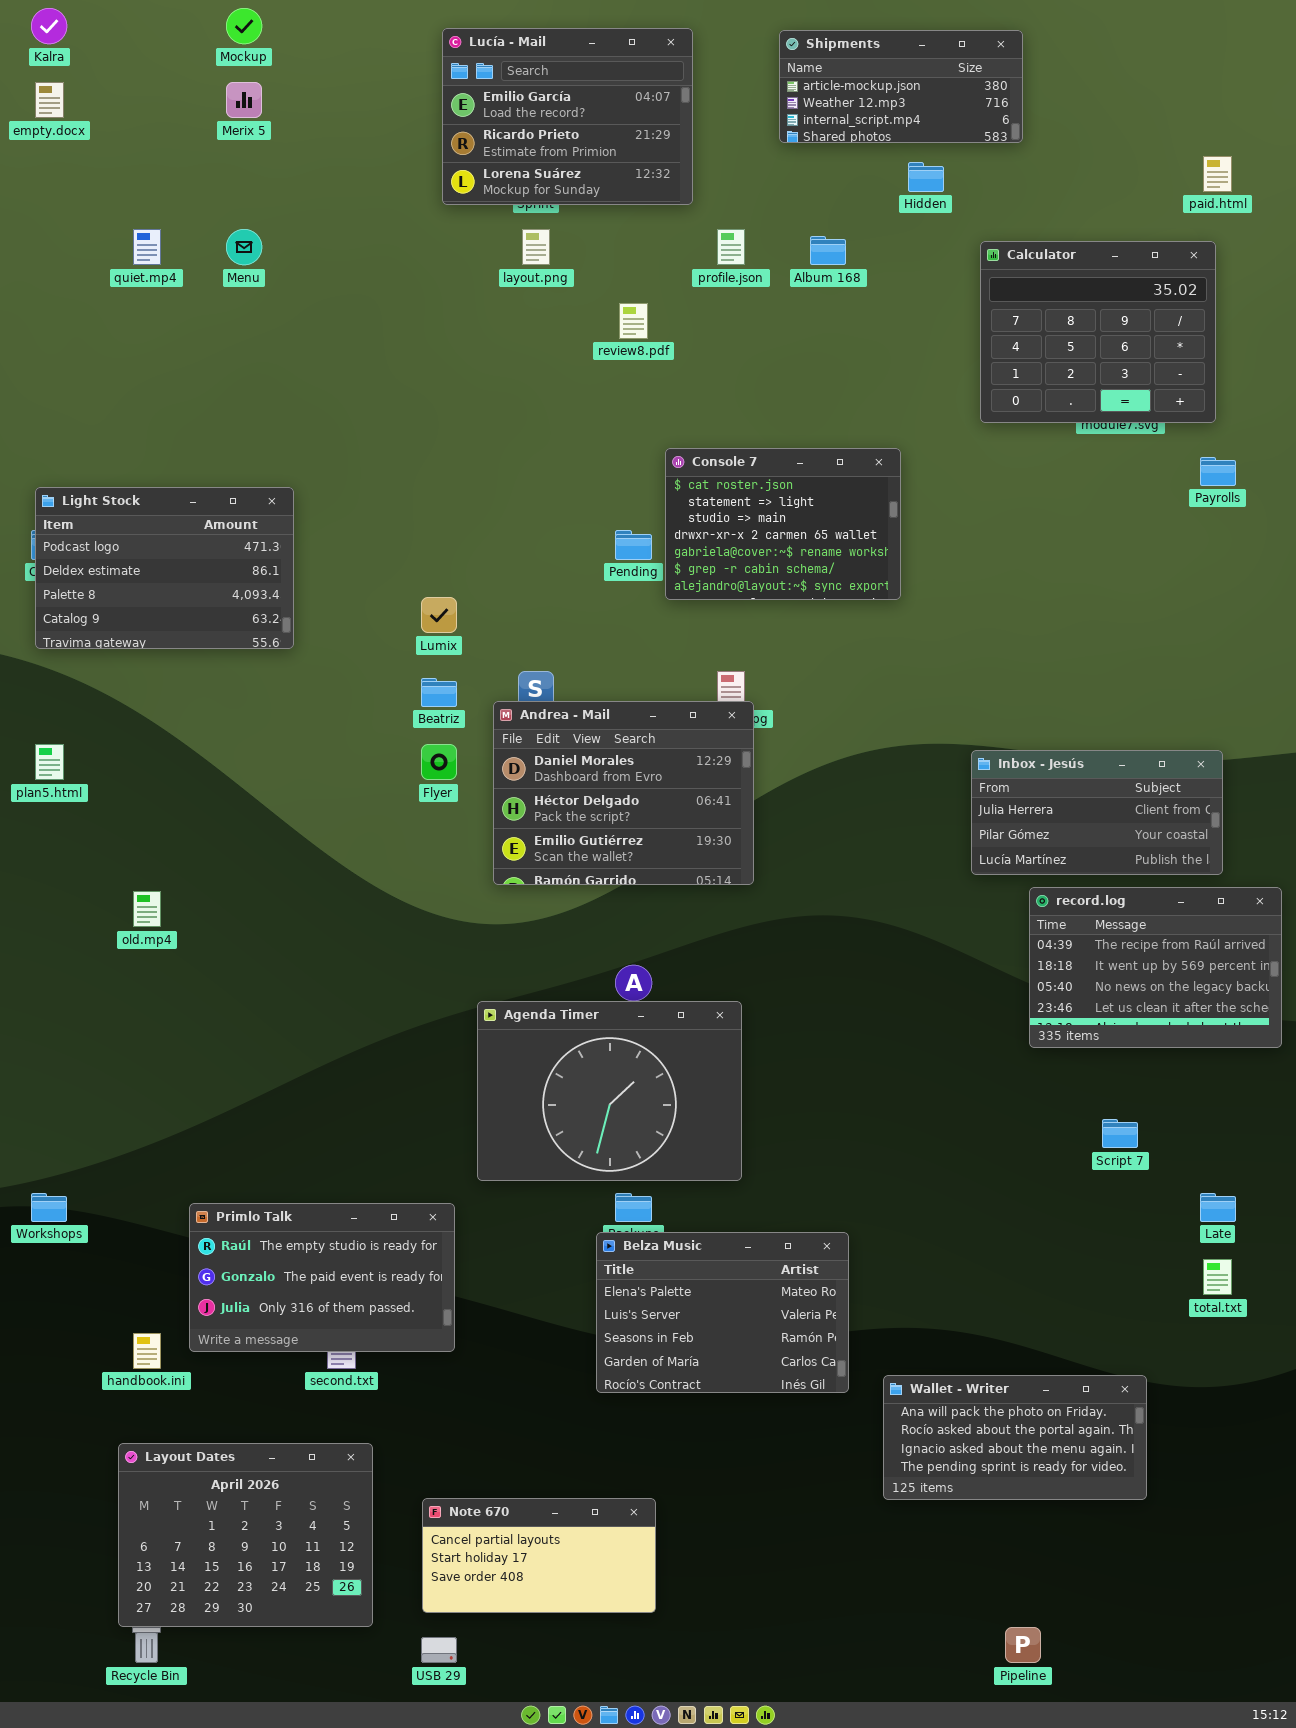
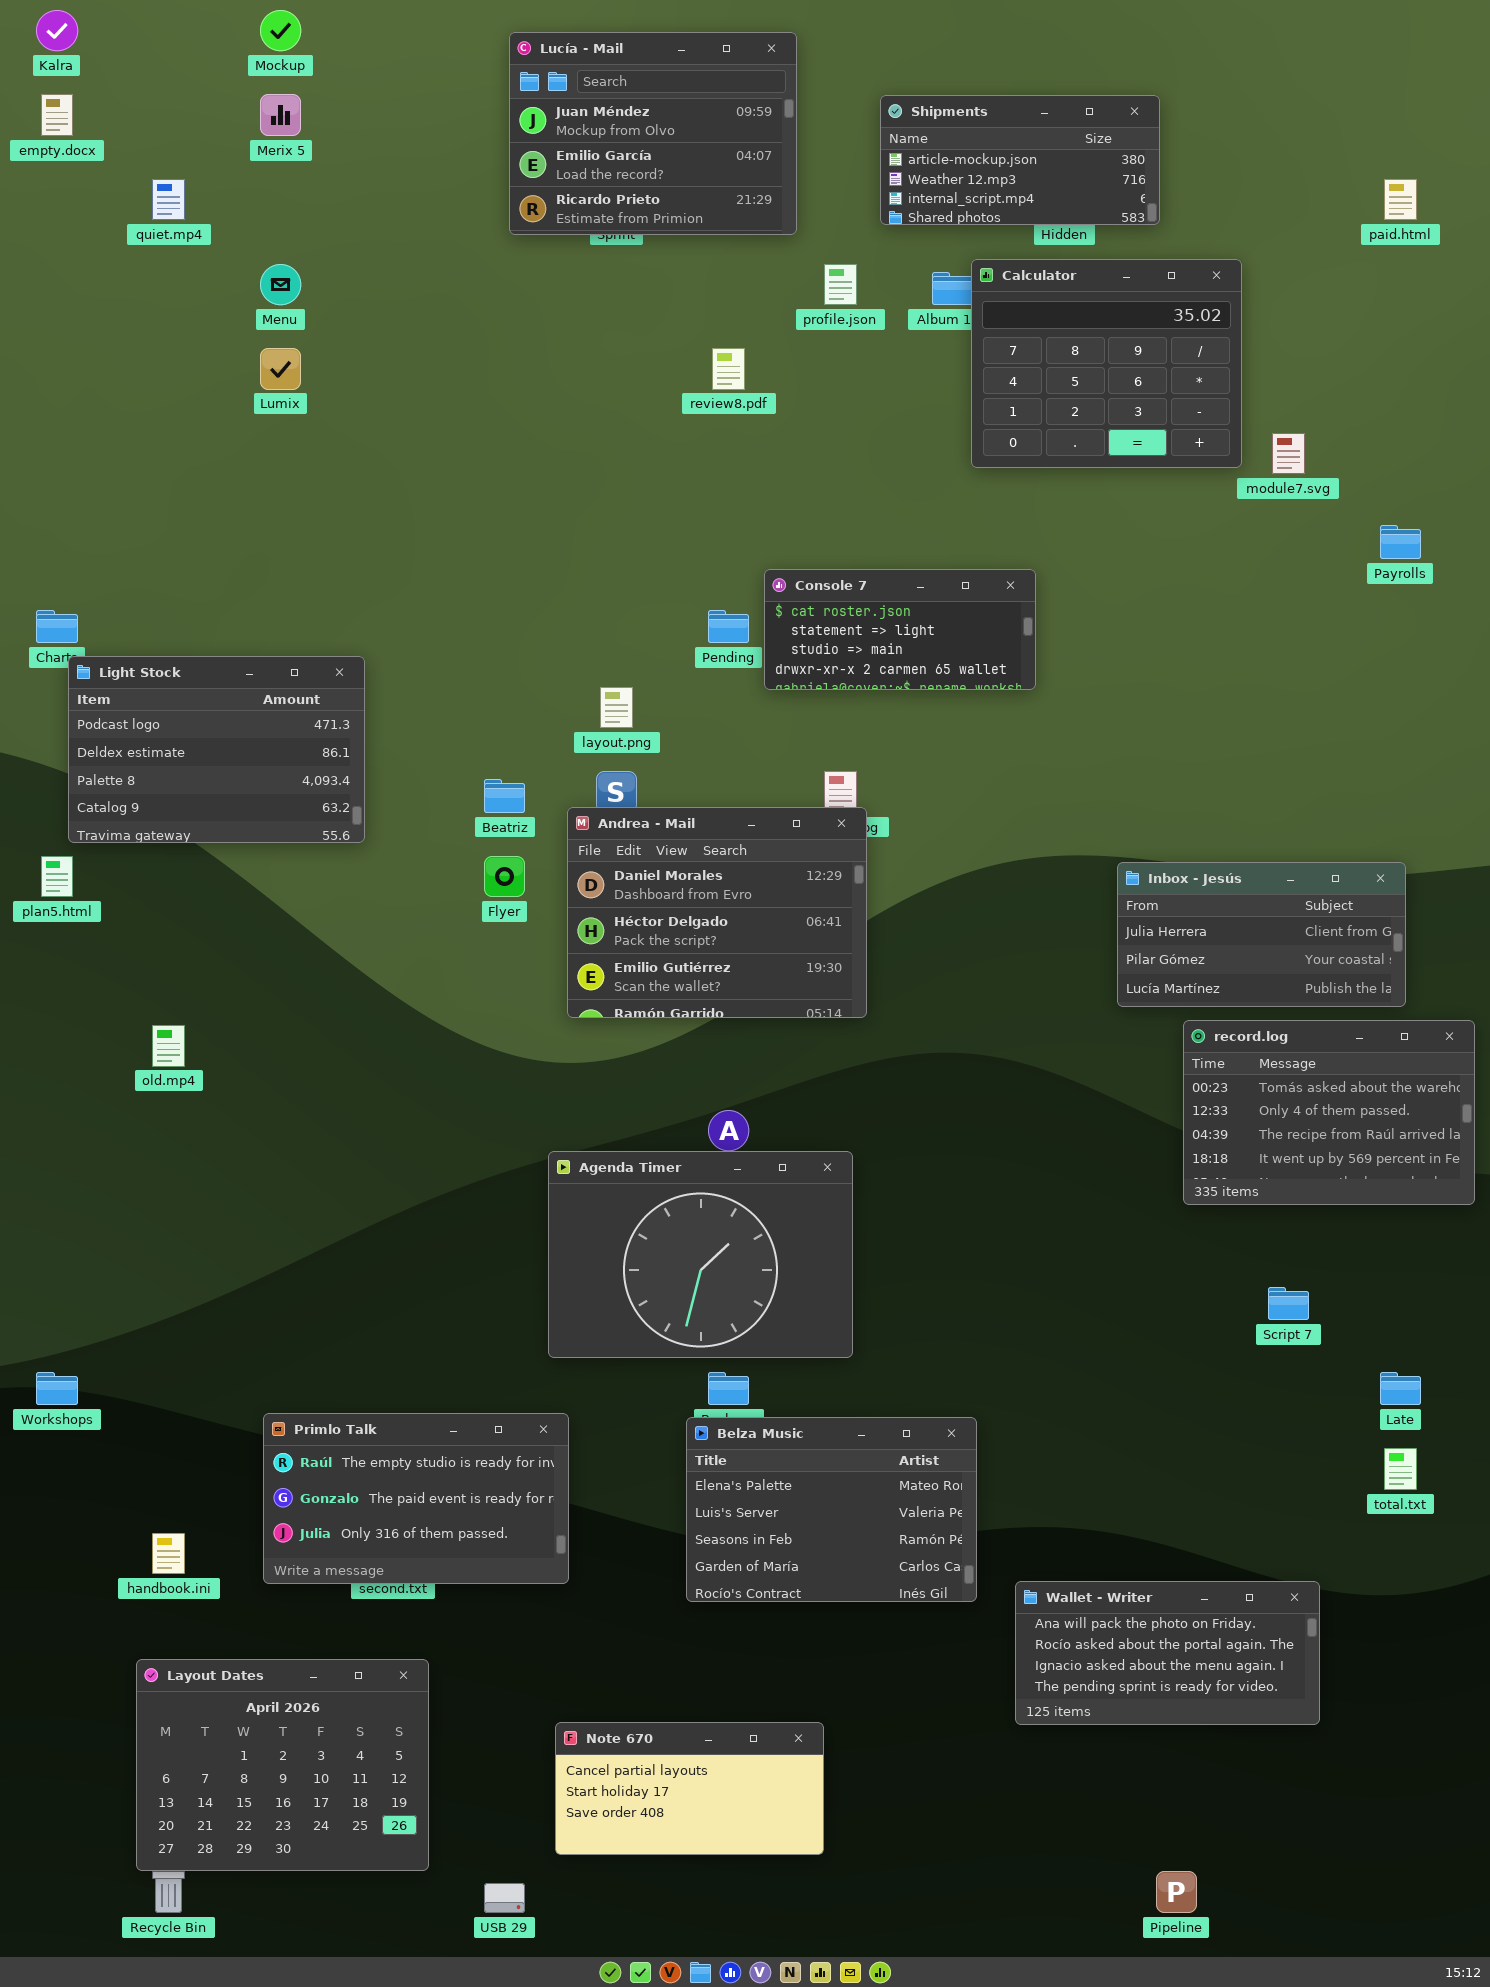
Lucía - Mail: [442,28,693,205] -> [509,32,797,235], scrolled up 1 row
Shipments: [779,30,1023,143] -> [880,95,1160,225], moved
quiet.mp4: [133,229,161,265] -> [152,179,185,220], moved
layout.png: [522,229,550,265] -> [600,687,633,728], moved
Calculator: [980,241,1216,423] -> [971,259,1242,468], moved
Console 7: [665,448,901,600] -> [764,569,1036,690], resized
Light Stock: [35,487,294,649] -> [68,656,365,843], moved
Lumix: [421,597,457,633] -> [260,348,301,390], moved
record.log: [1029,887,1282,1048] -> [1183,1020,1475,1205], scrolled up 2 rows
Primlo Talk: [189,1203,455,1352] -> [263,1413,569,1584], moved
Note 670: [422,1498,656,1613] -> [555,1722,824,1855], moved

